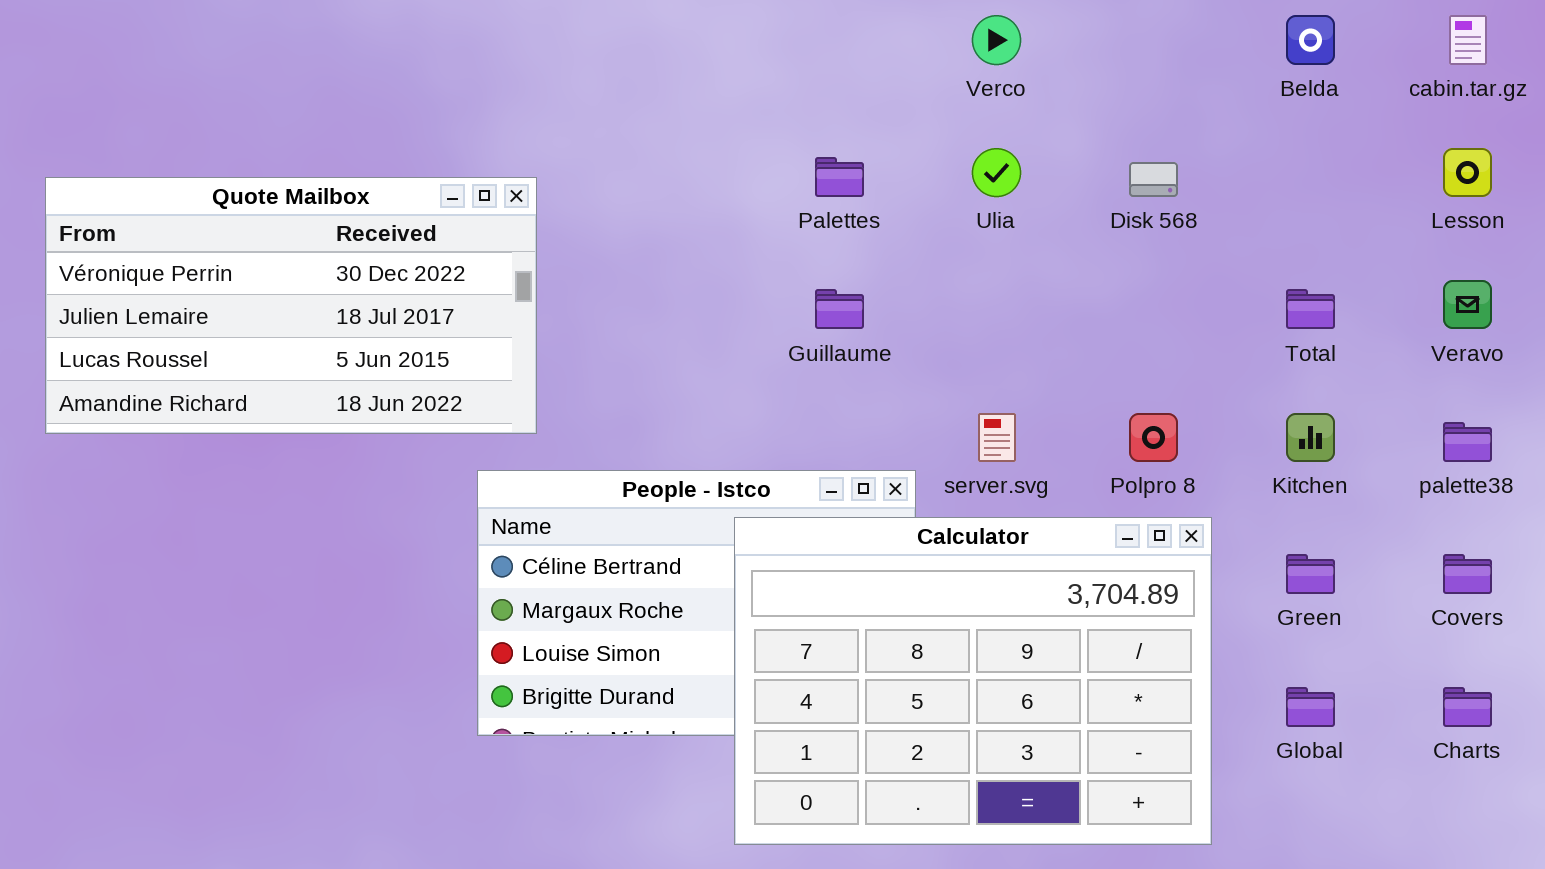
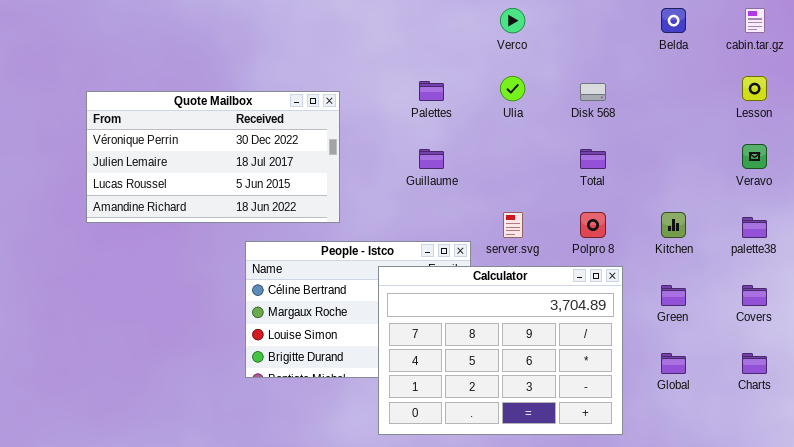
Quote Mailbox: [45,177,537,434] -> [86,91,340,223], moved
Total: [1286,289,1335,329] -> [580,149,606,169], moved

